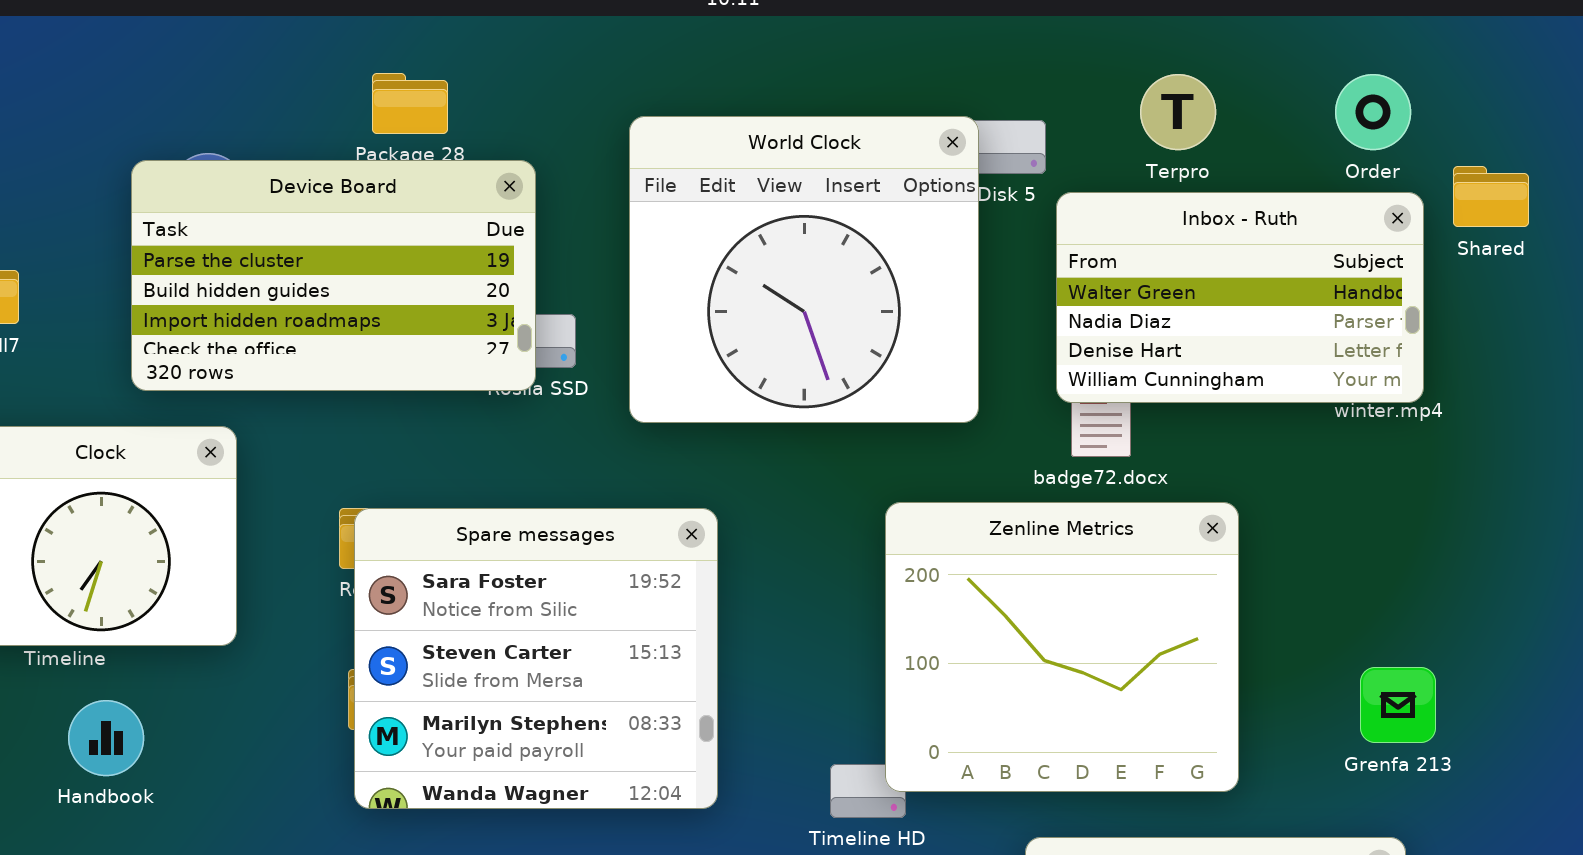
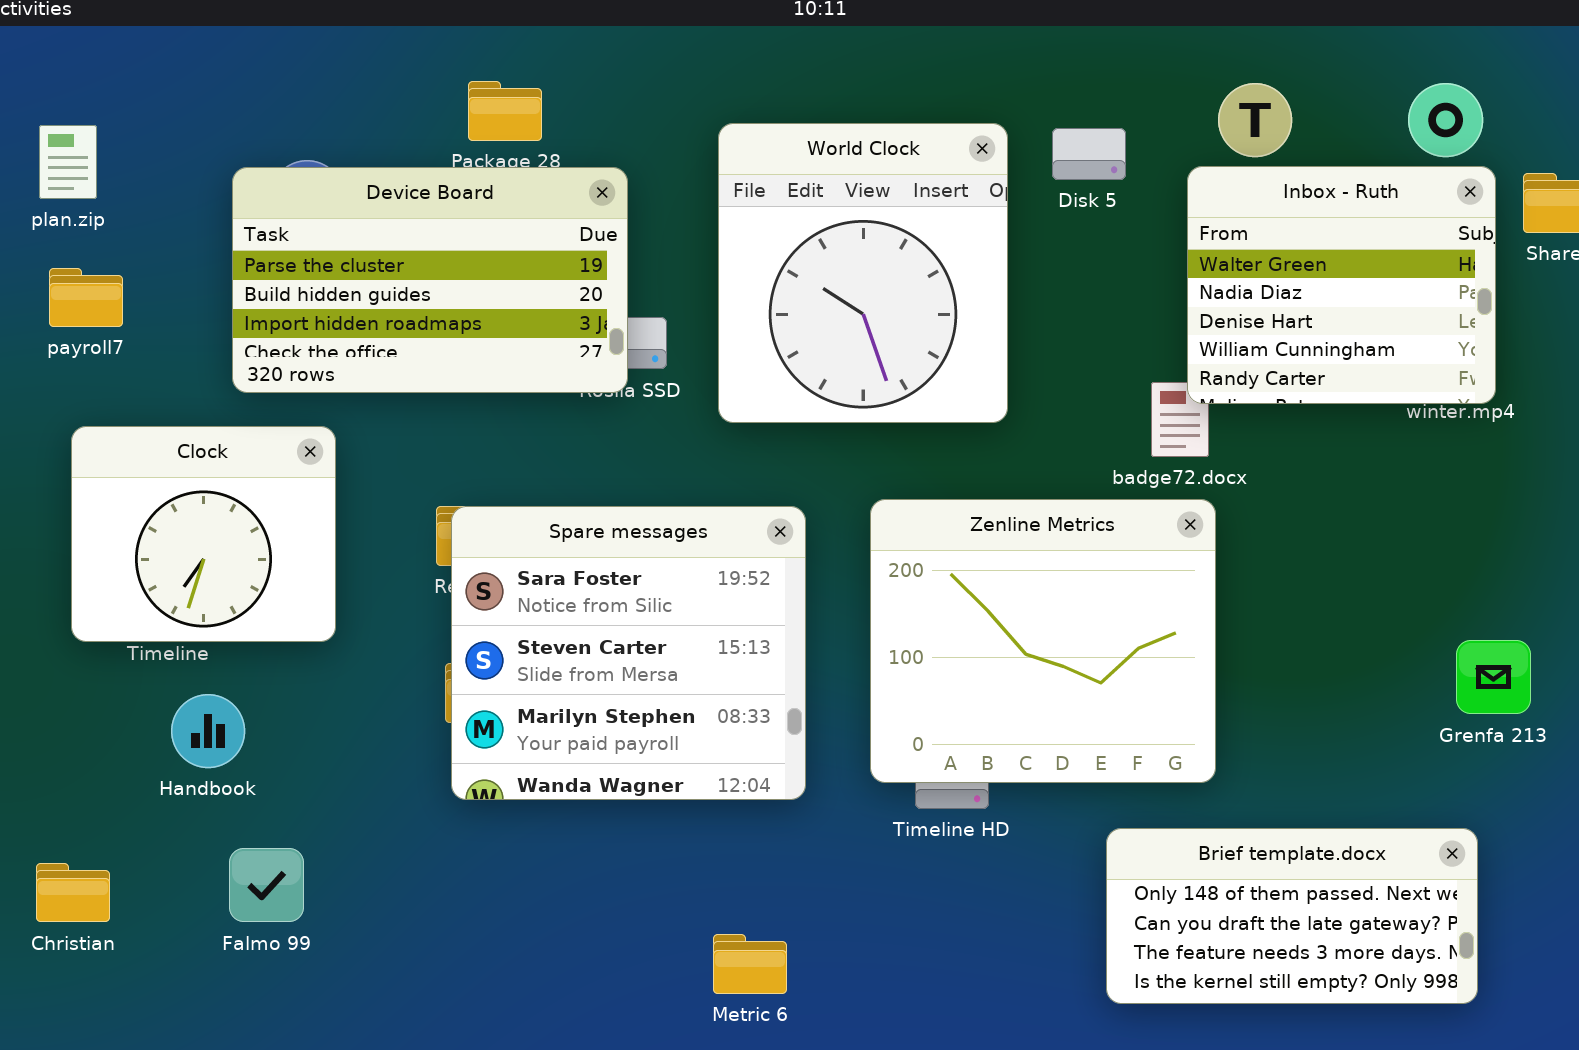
World Clock: [629,116,979,423] -> [718,123,1008,423], resized
Inbox - Ruth: [1056,192,1424,403] -> [1187,166,1496,404], resized
Zenline Metrics: [885,502,1239,792] -> [870,499,1216,783], moved
Grenfa 213: [1360,667,1436,743] -> [1456,640,1531,714], moved

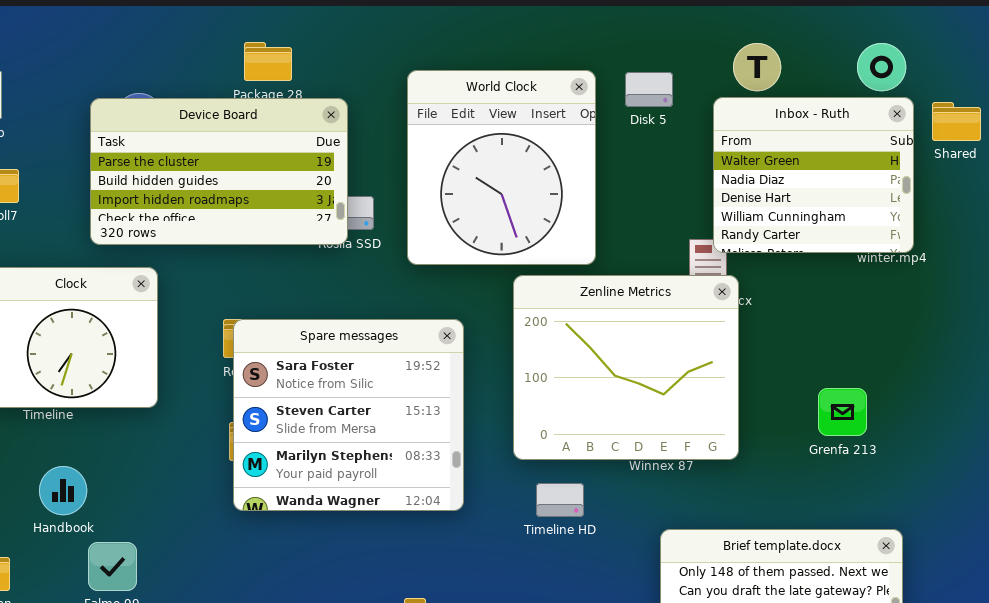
Zenline Metrics: [870,499,1216,783] -> [513,275,739,460], moved
Grenfa 213: [1456,640,1531,714] -> [818,388,867,436], moved
Handbook: [171,694,245,768] -> [39,466,87,515], moved

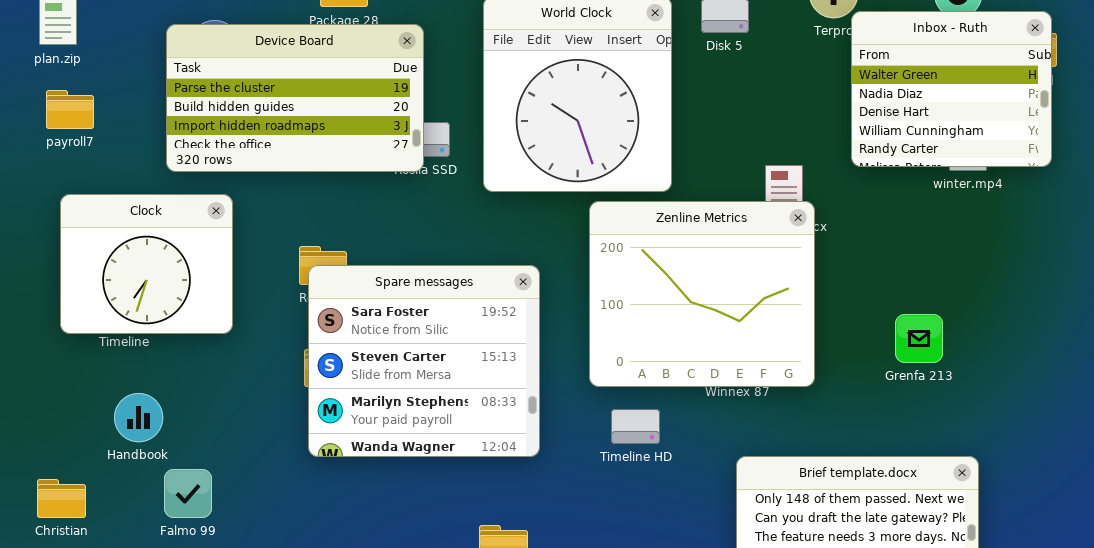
Inbox - Ruth: [713,97,914,253] -> [851,11,1052,167], moved
Spare messages: [233,319,464,511] -> [308,265,540,457], moved

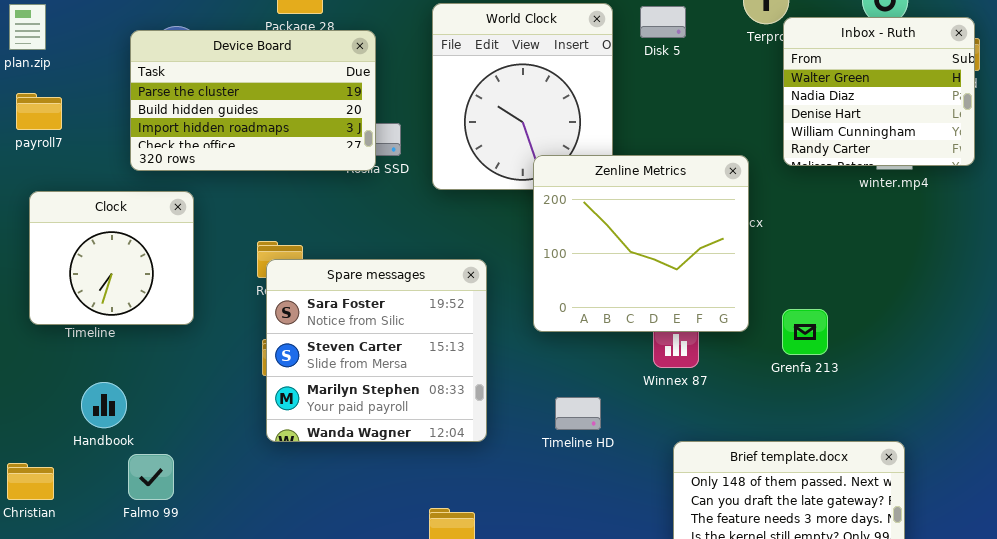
Zenline Metrics: [589,201,815,387] -> [533,155,749,332], moved
Grenfa 213: [895,314,943,363] -> [782,309,828,355], moved

